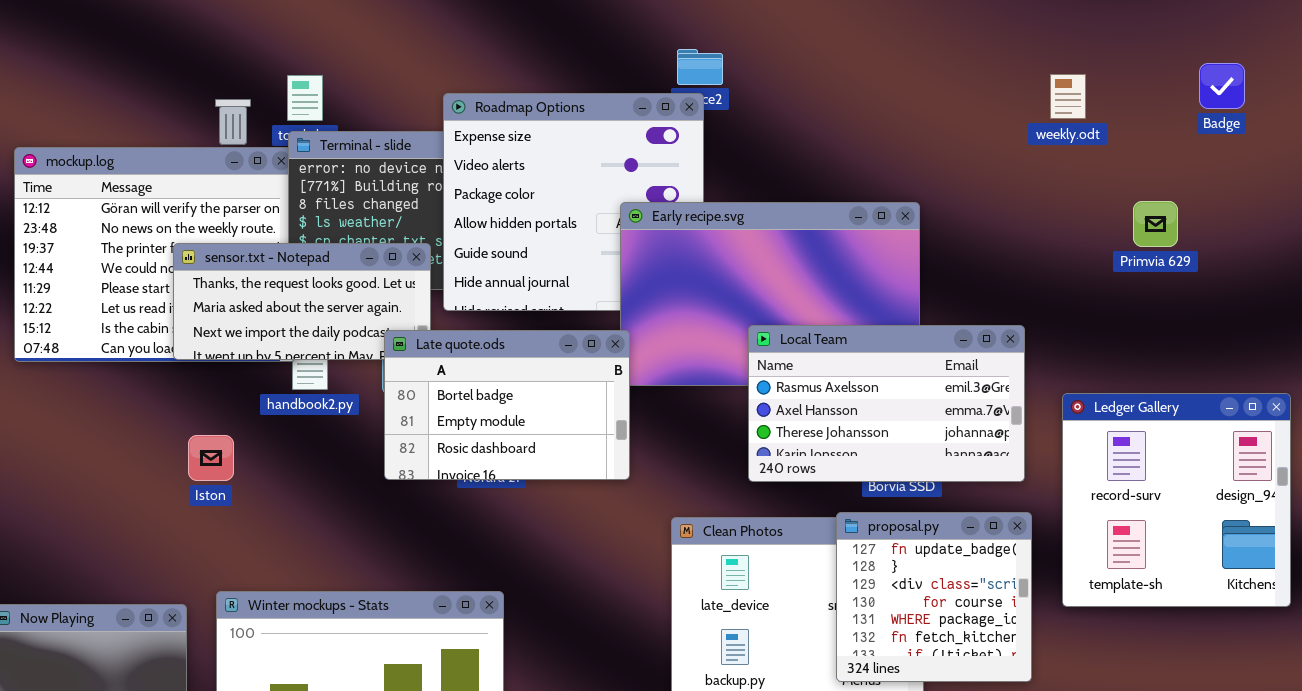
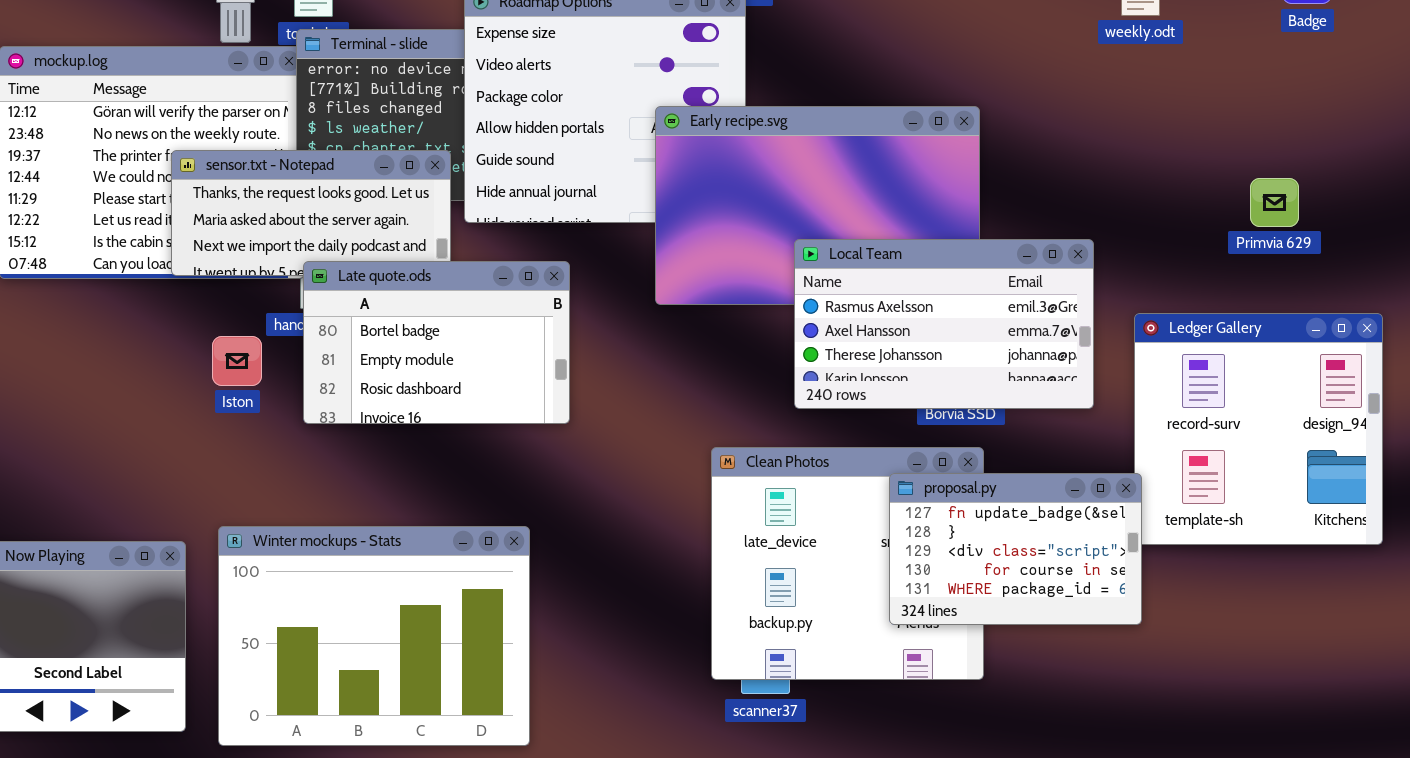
Primvia 629: [1133,201,1178,247] -> [1250,178,1299,227], moved
Late quote.ods: [384,330,630,480] -> [303,261,570,424], moved
Iston: [188,435,234,481] -> [212,336,262,386], moved
proposal.py: [836,512,1032,682] -> [889,473,1142,625], resized

